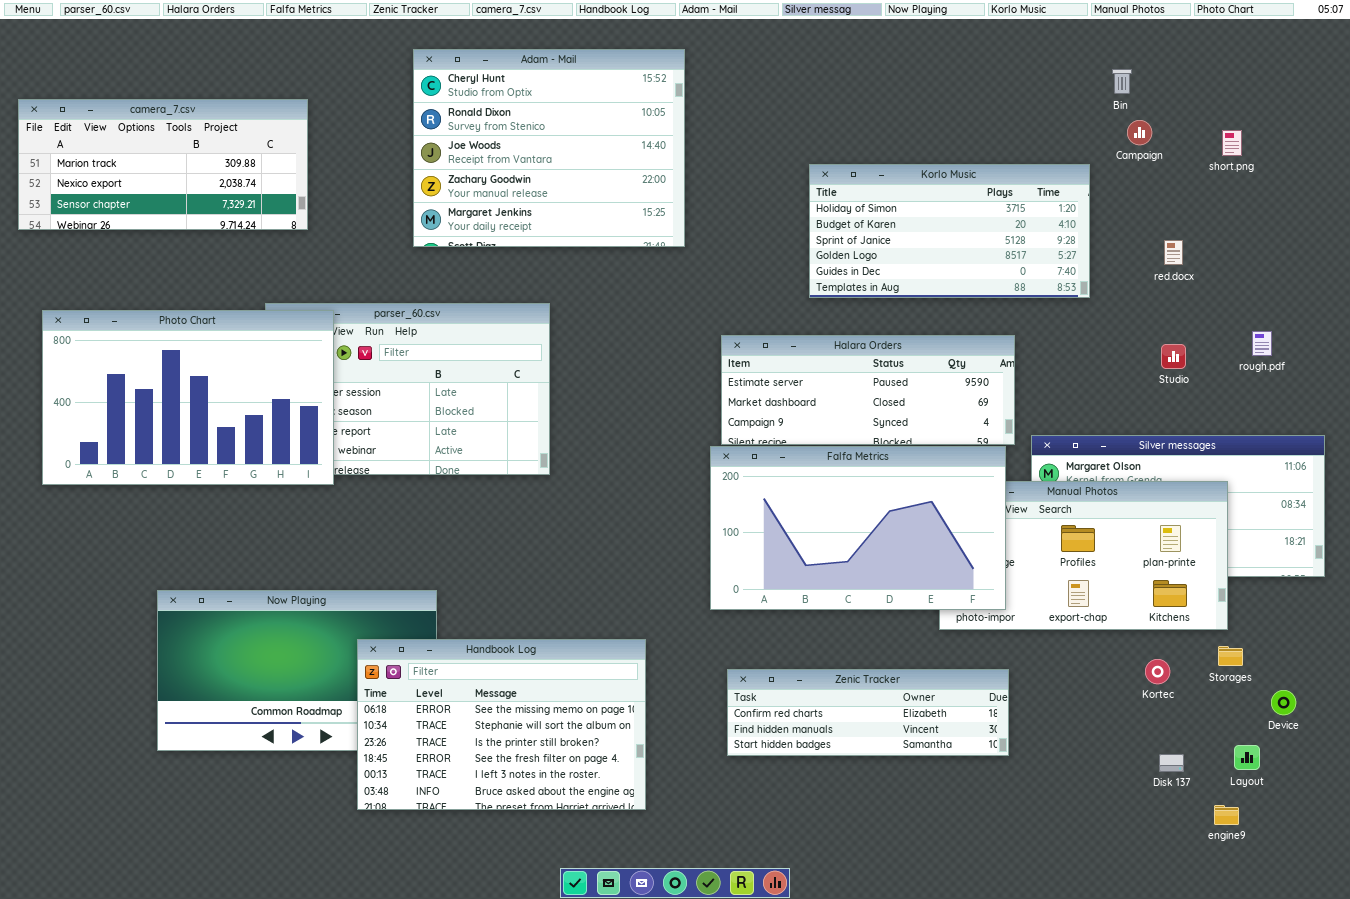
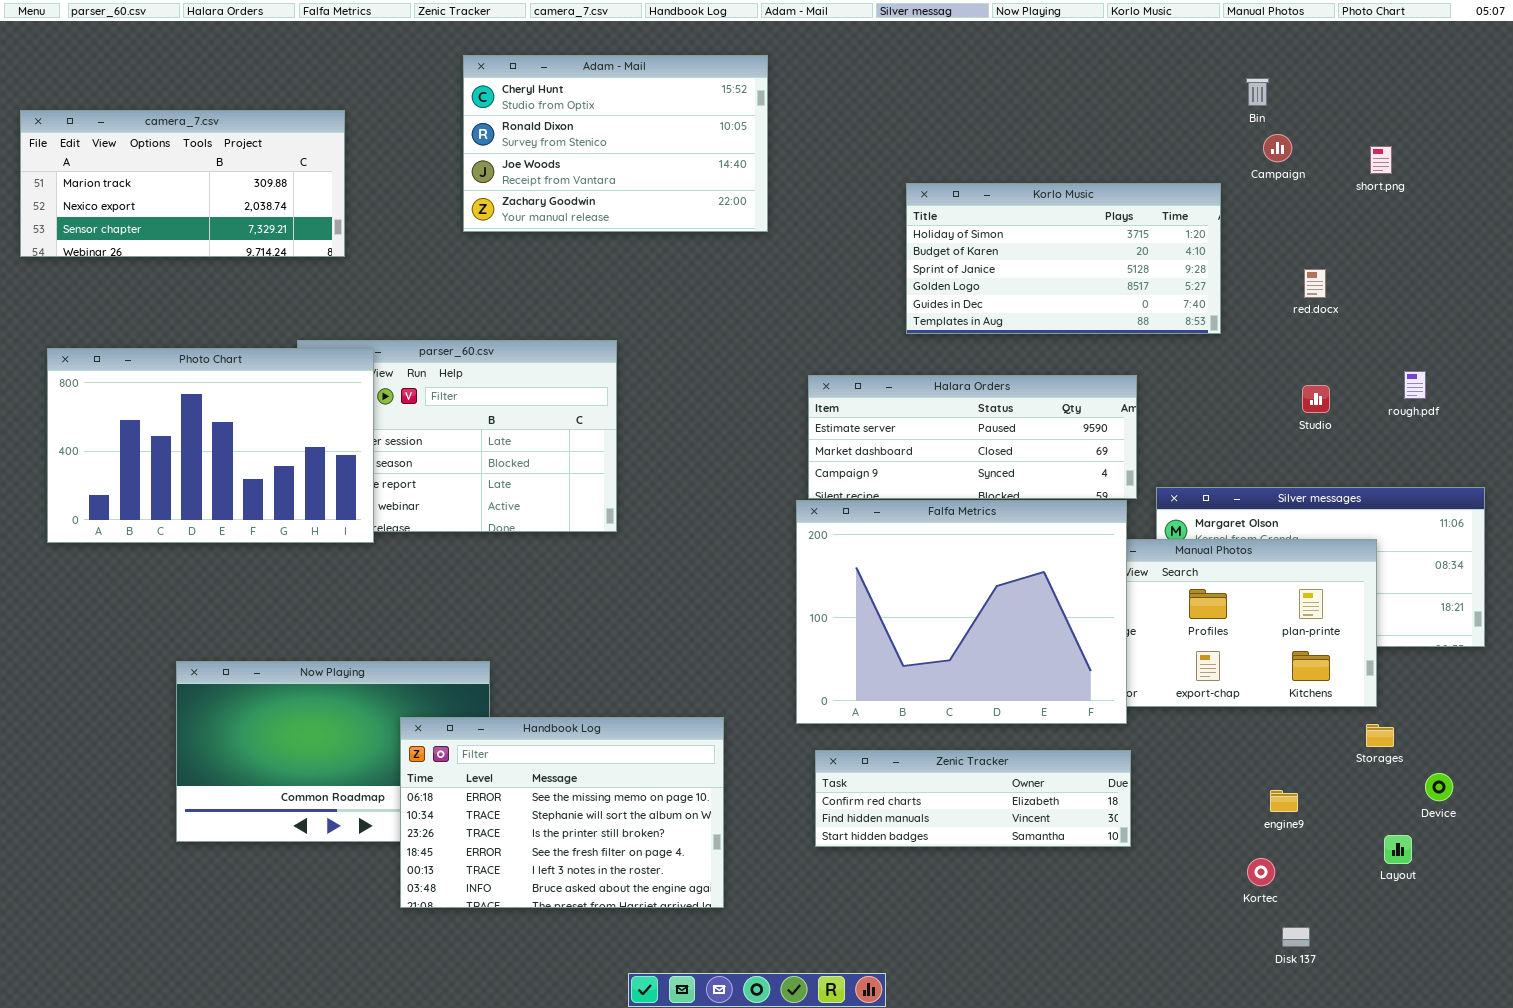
Adam - Mail: [413,49,685,247] -> [463,55,768,232], resized
Falfa Metrics: [710,446,1006,610] -> [796,500,1127,724], resized
Kortec: [1145,659,1170,684] -> [1247,858,1275,886], moved
Disk 137: [1159,754,1184,772] -> [1282,927,1310,947], moved
engine9: [1214,805,1239,825] -> [1270,790,1298,812], moved

